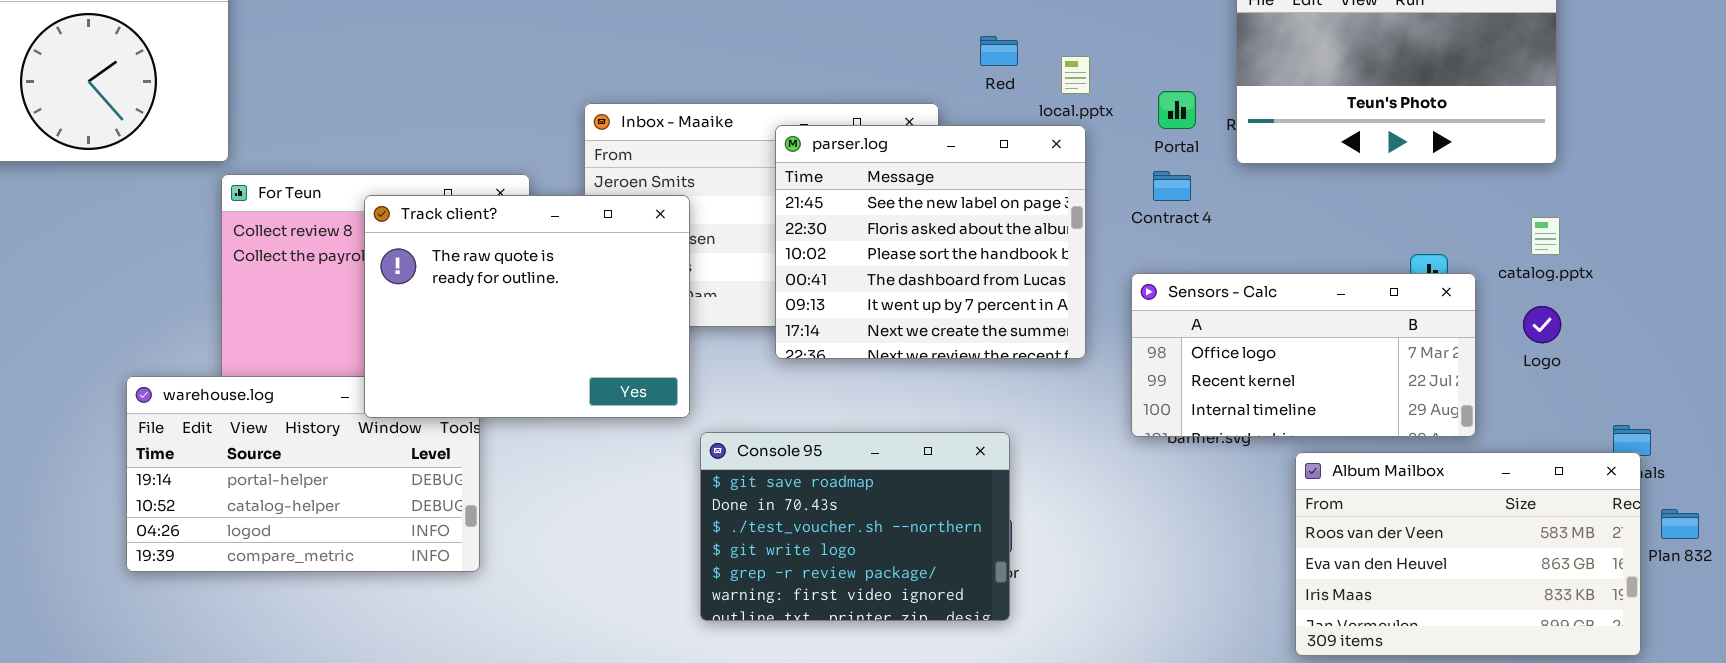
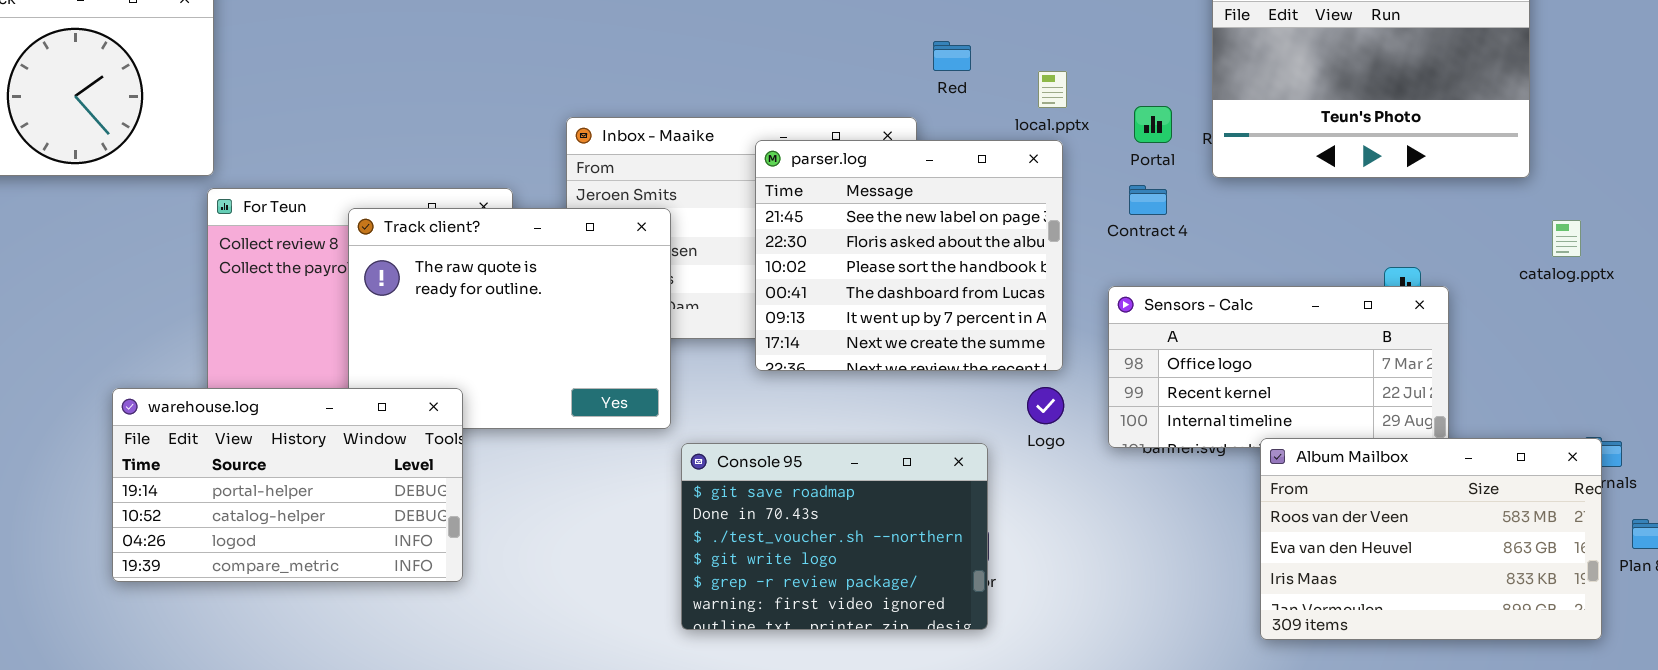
Red: [980,36,1018,66] -> [933,41,971,71], moved
catalog.pptx: [1531,217,1560,255] -> [1552,220,1581,257], moved
Logo: [1523,306,1561,343] -> [1027,387,1064,424], moved
warehouse.log: [126,376,480,572] -> [112,388,463,582], raised
Album Mailbox: [1295,452,1641,656] -> [1260,438,1602,640], moved

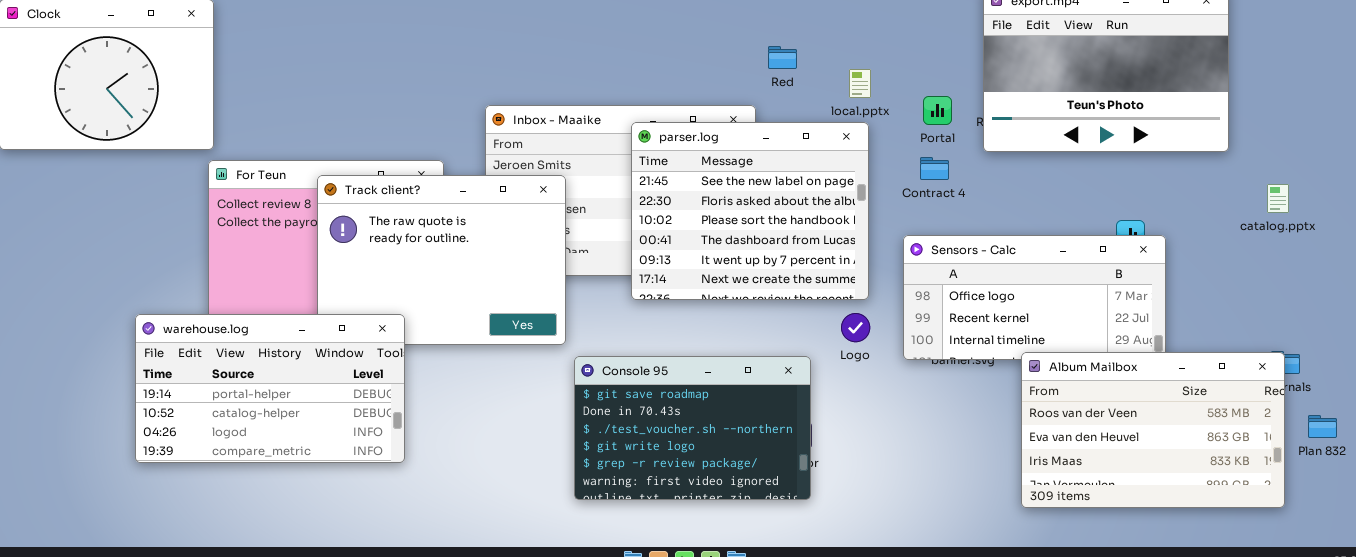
catalog.pptx: [1552,220,1581,257] -> [1267,184,1289,213], moved

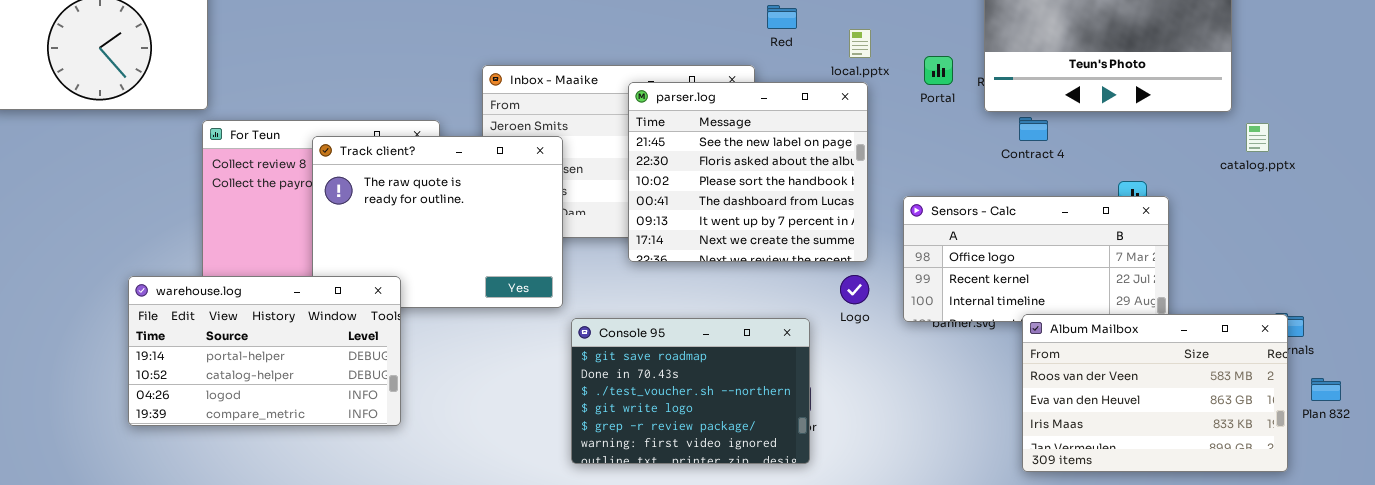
Contract 4: [920,157,949,180] -> [1019,117,1048,141], moved
catalog.pptx: [1267,184,1289,213] -> [1246,123,1269,152], moved

